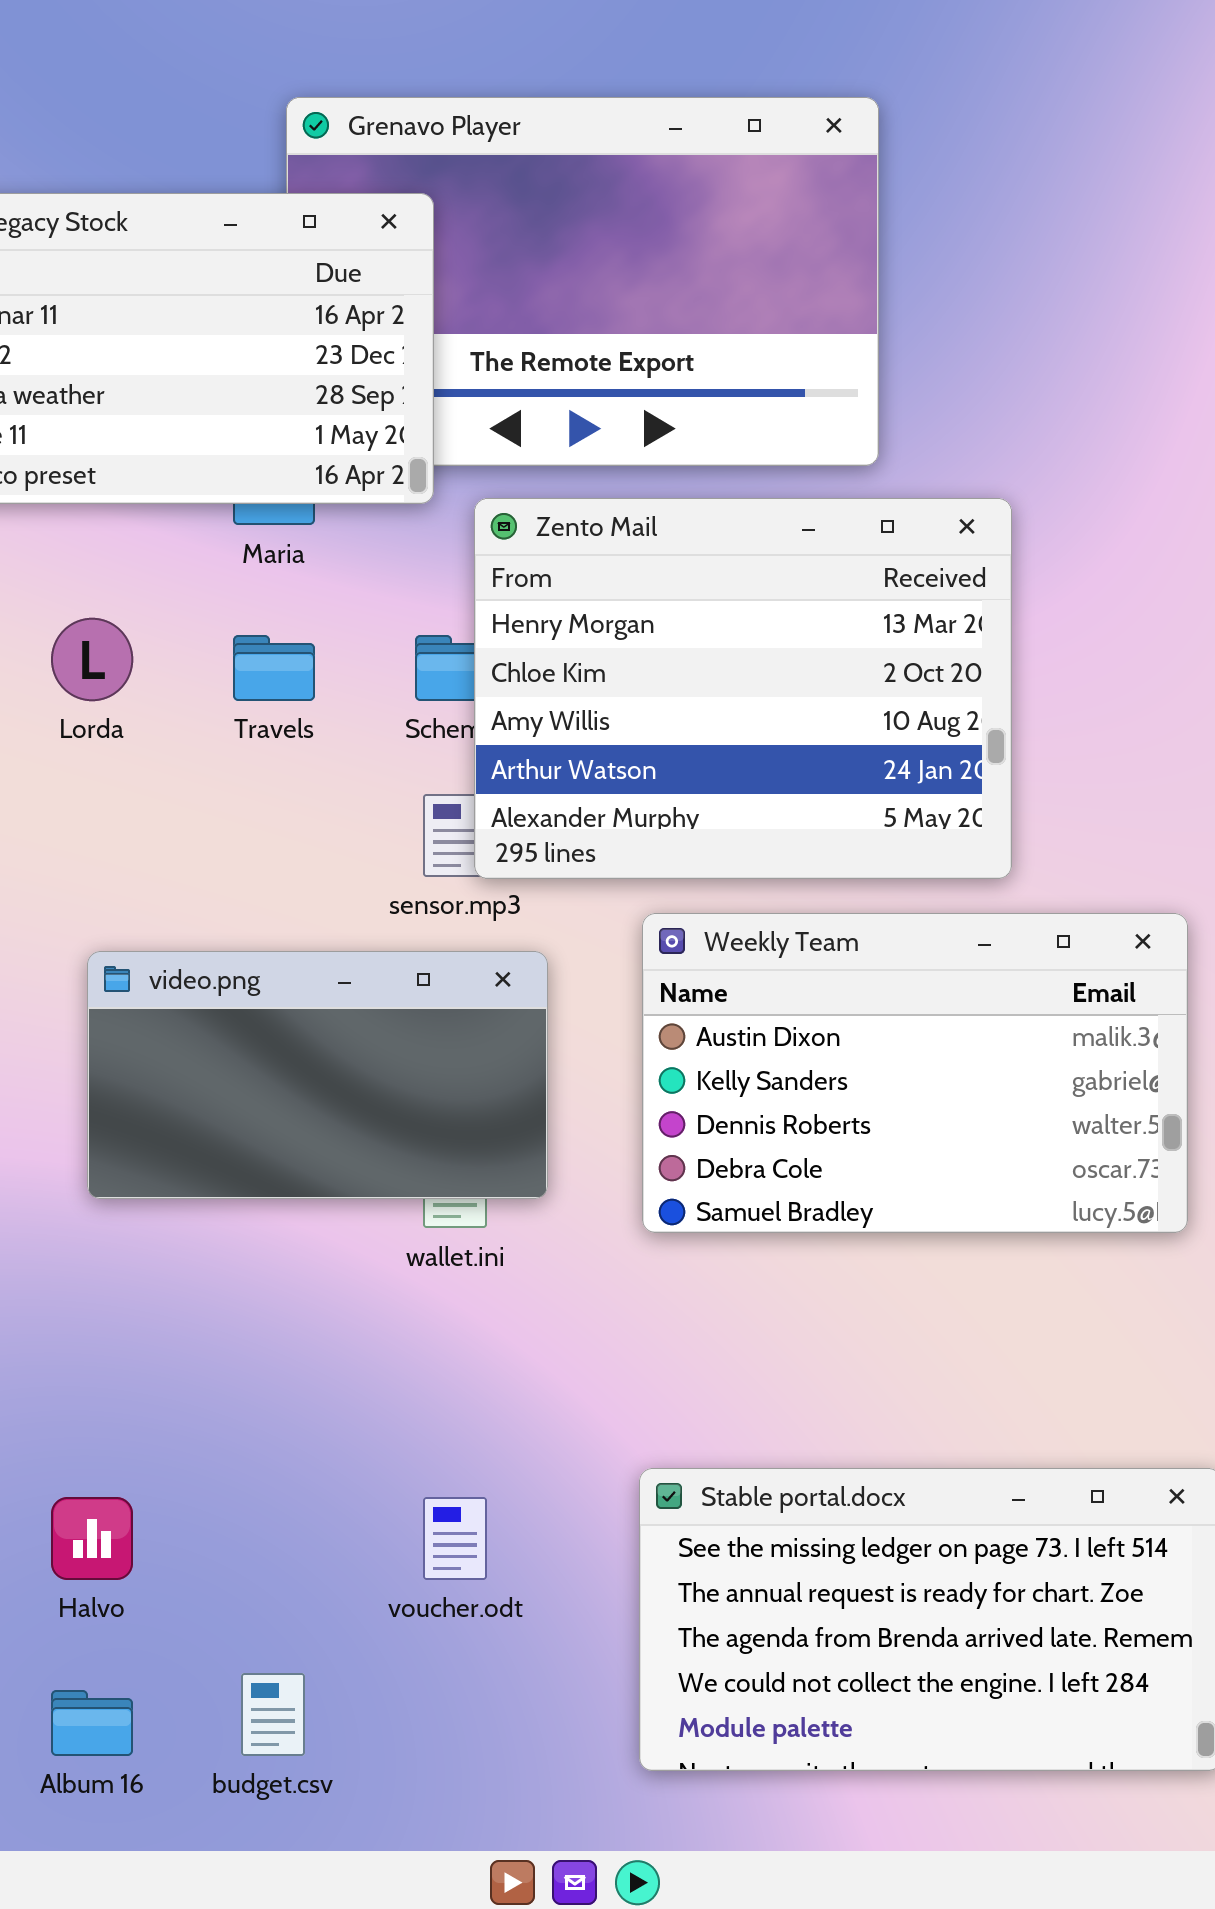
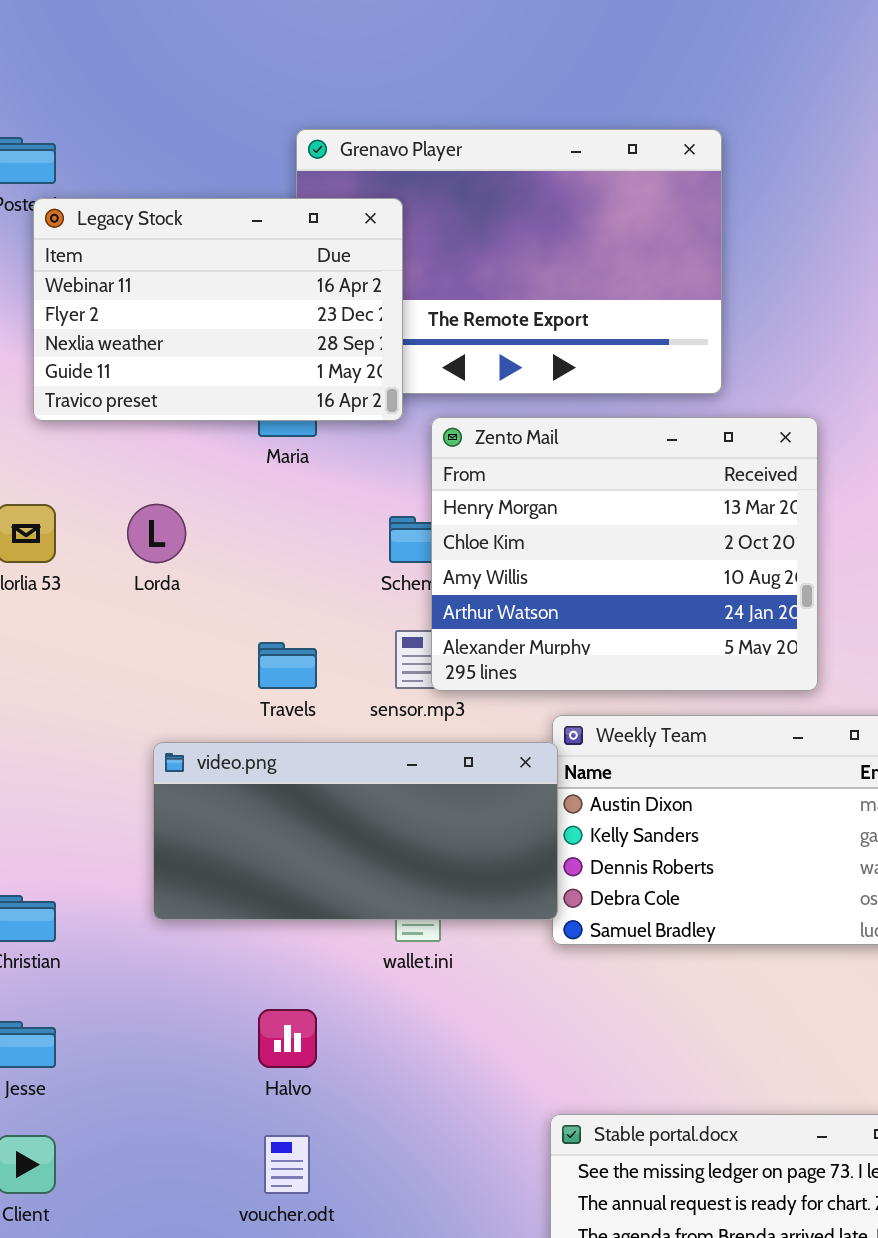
Travels: [233,635,315,701] -> [258,642,317,689], moved
video.png: [87,951,548,1199] -> [153,742,558,920], resized
Halvo: [51,1497,133,1580] -> [258,1009,317,1068], moved
voucher.odt: [423,1497,487,1580] -> [264,1135,310,1194], moved

